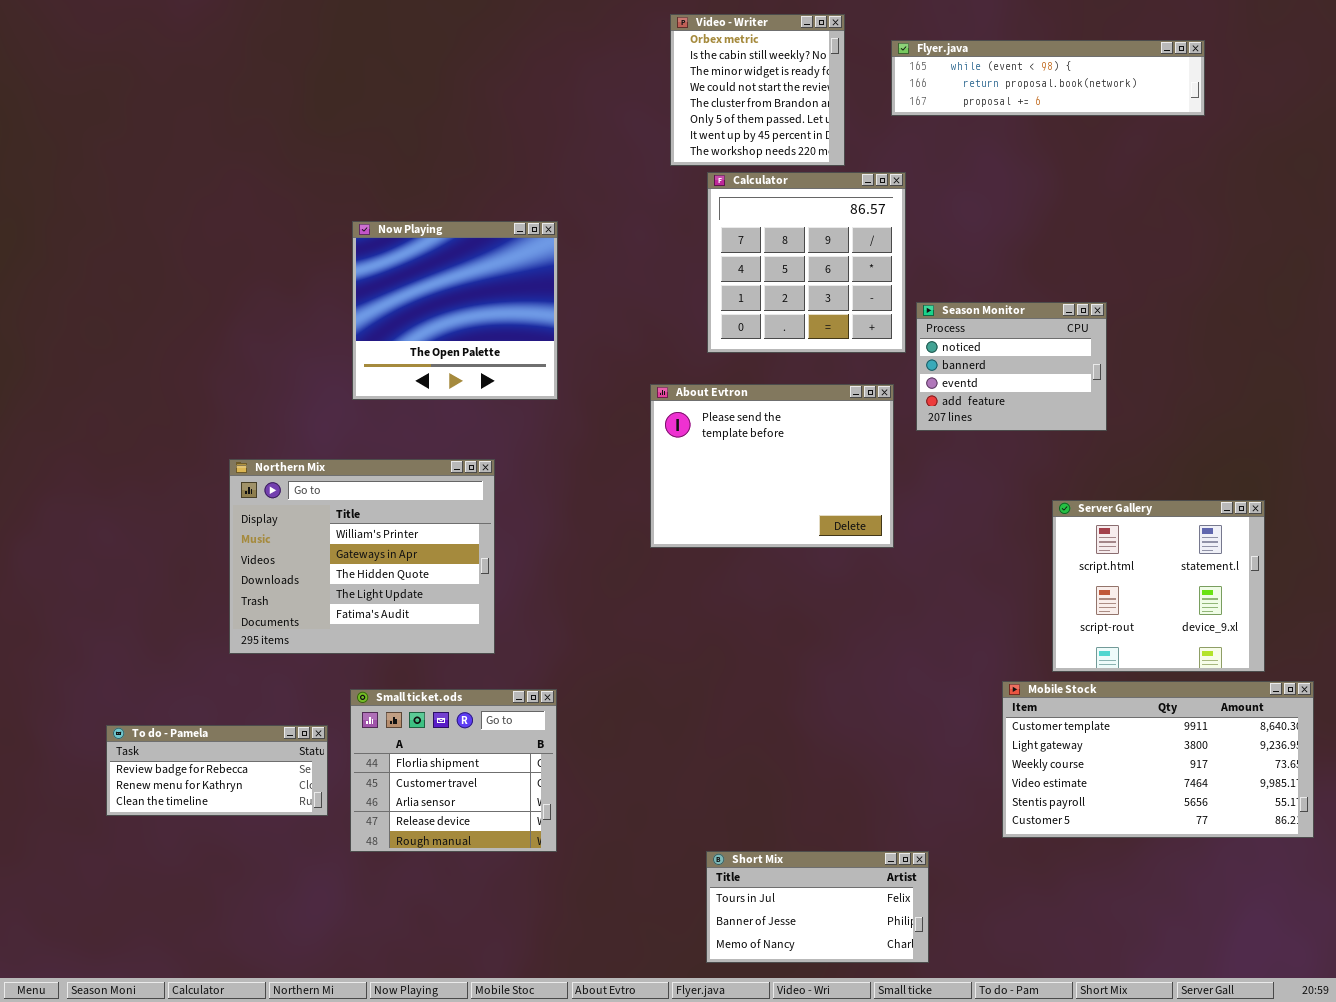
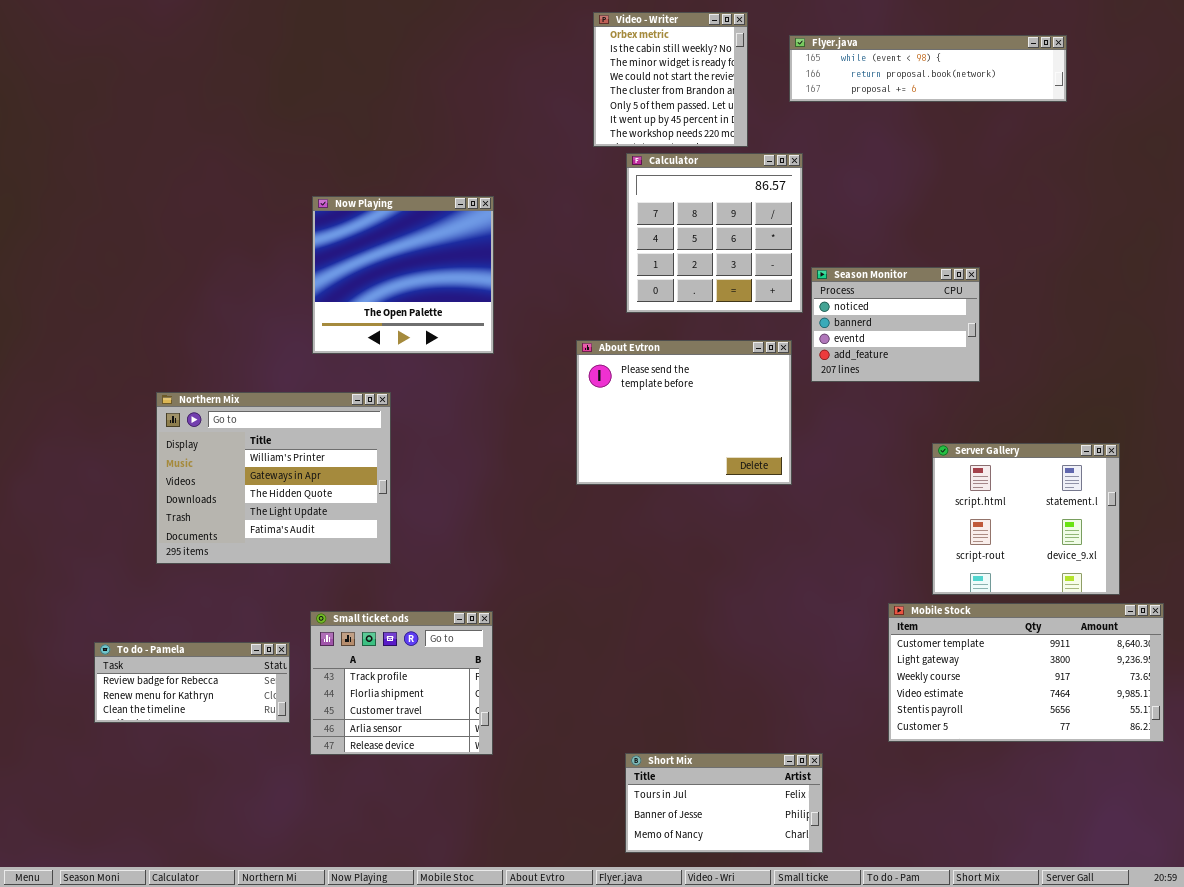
Northern Mix: [229,459,495,654] -> [156,392,391,564], moved
Small ticket.ods: [350,689,557,852] -> [310,611,493,755], scrolled up 1 row

